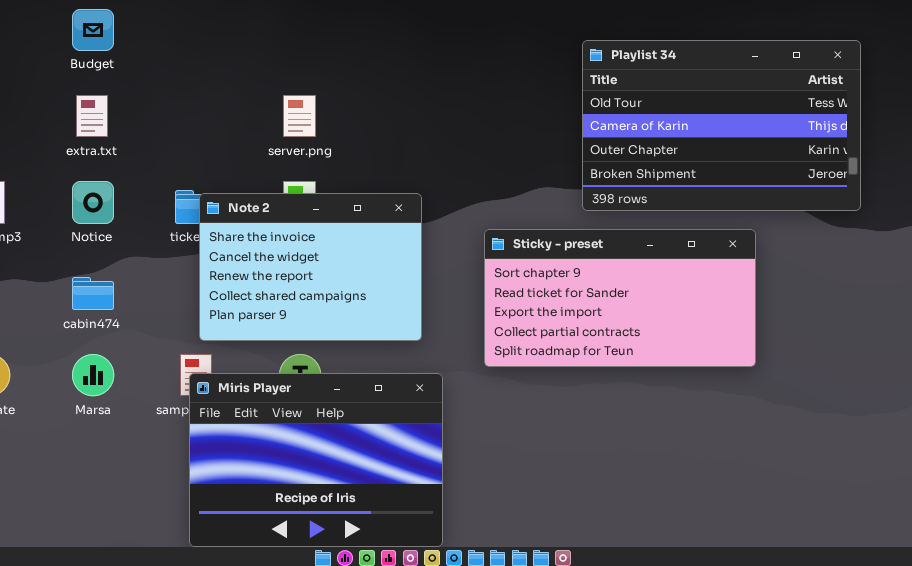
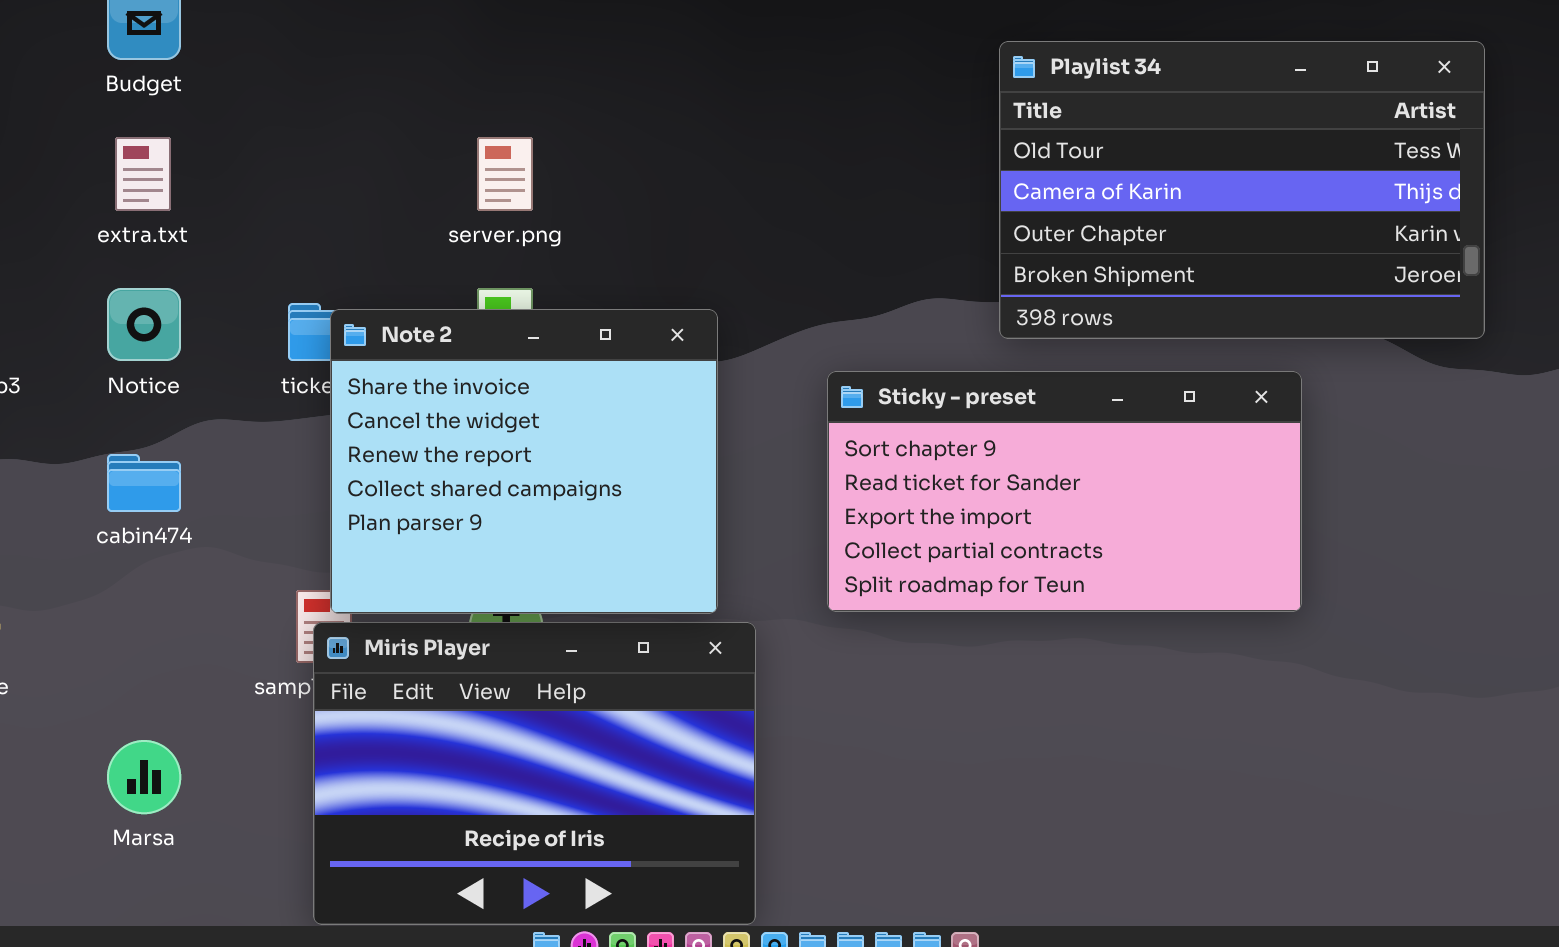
Note 2: [199,193,422,341] -> [330,309,718,614], resized
Marsa: [72,354,114,396] -> [107,740,181,814], moved

